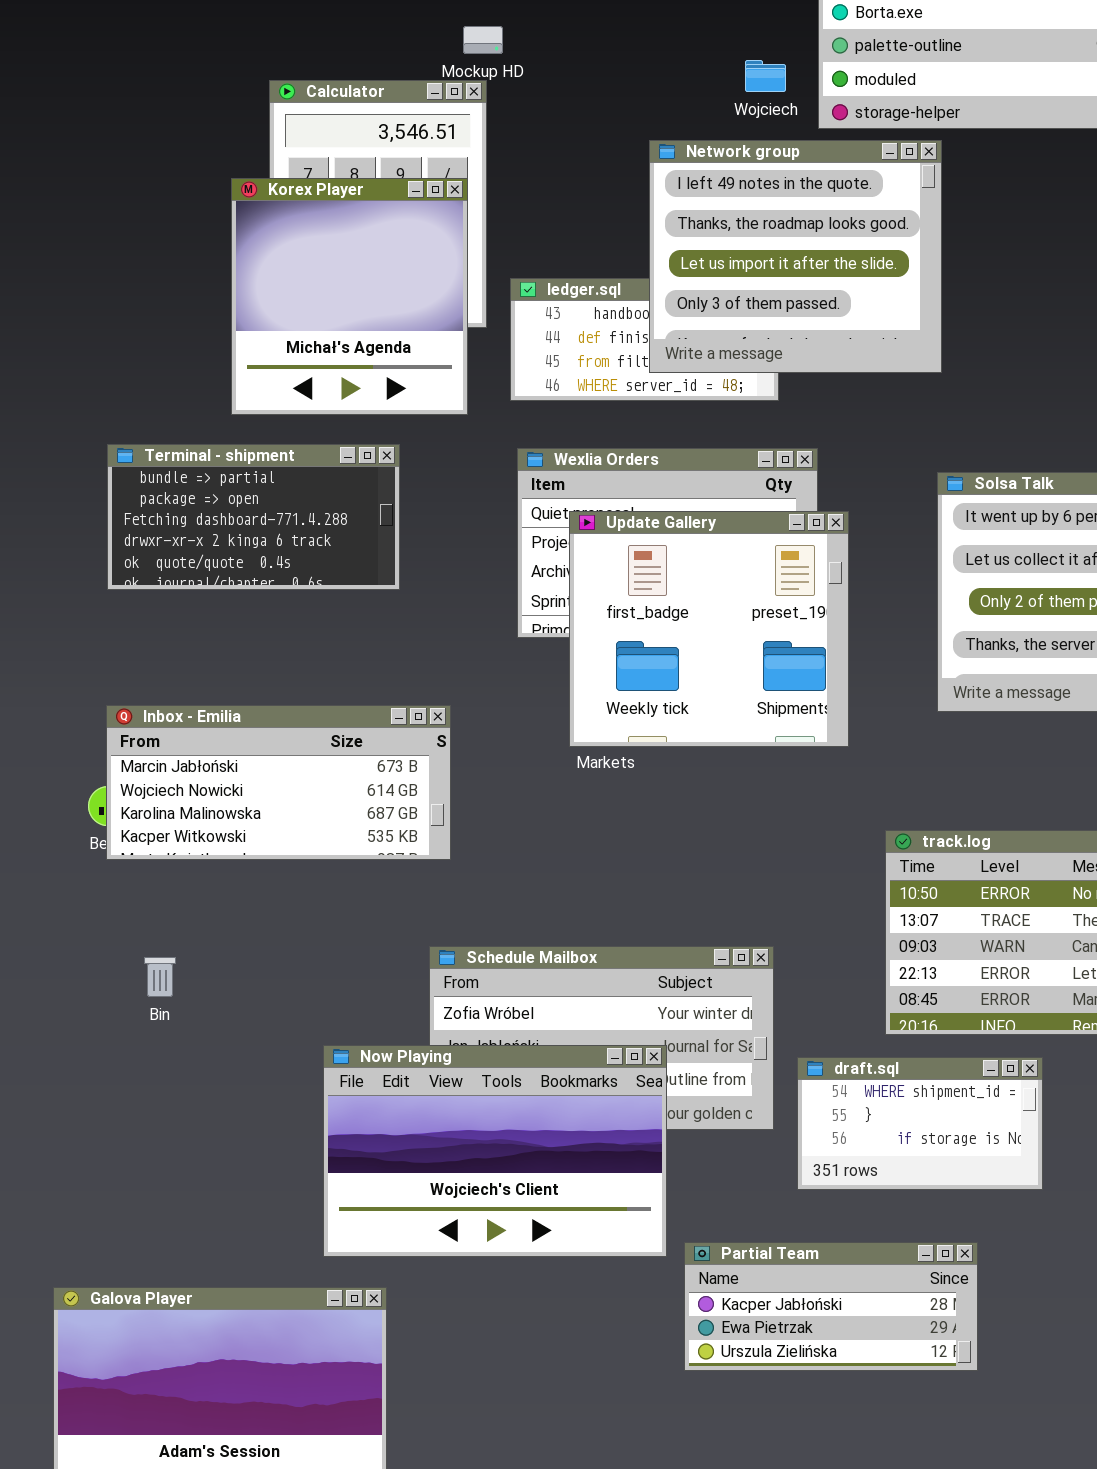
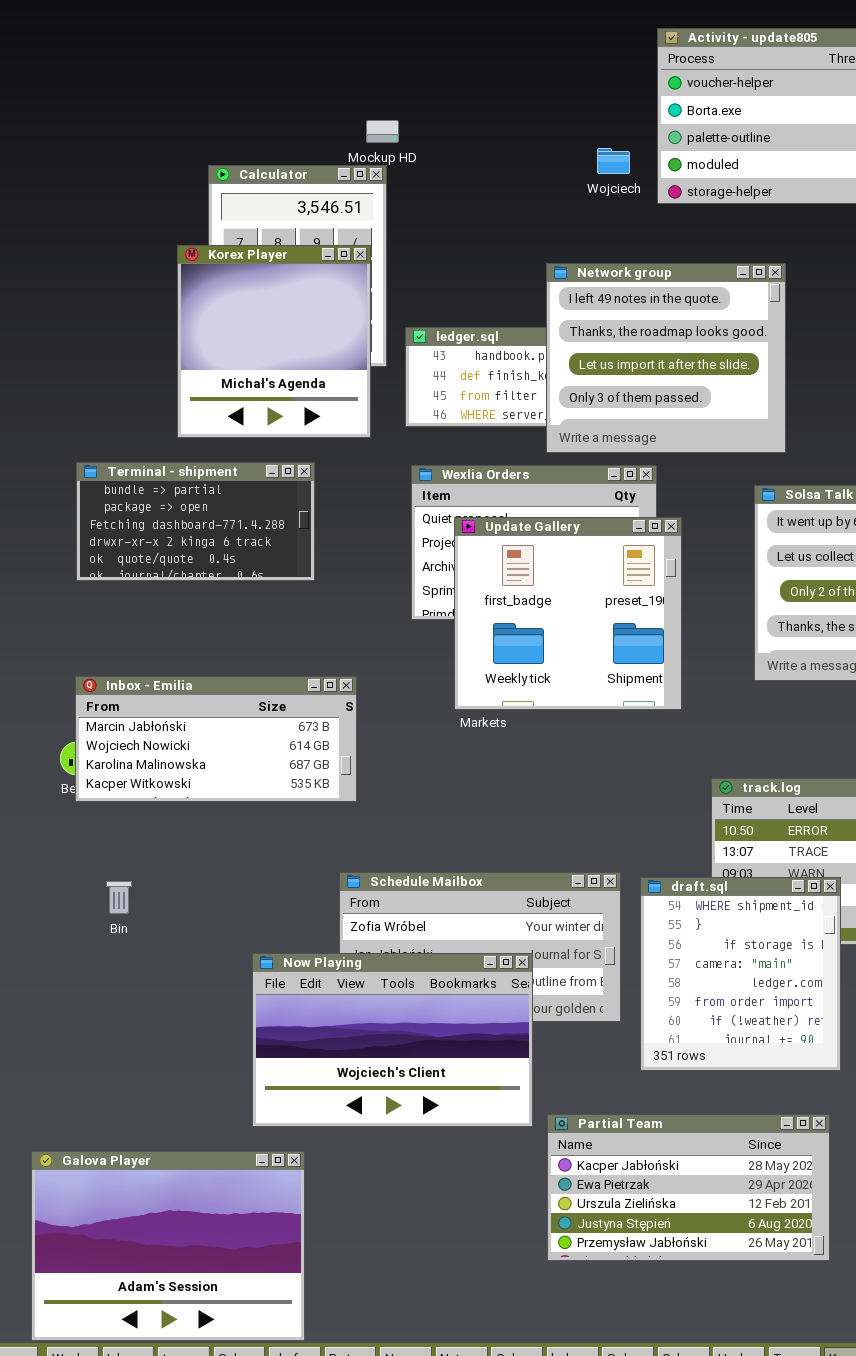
Network group: [649,140,942,373] -> [546,263,786,453], moved
draft.sql: [797,1057,1043,1190] -> [640,877,841,1071], resized
Partial Team: [684,1242,978,1371] -> [547,1114,830,1261], resized

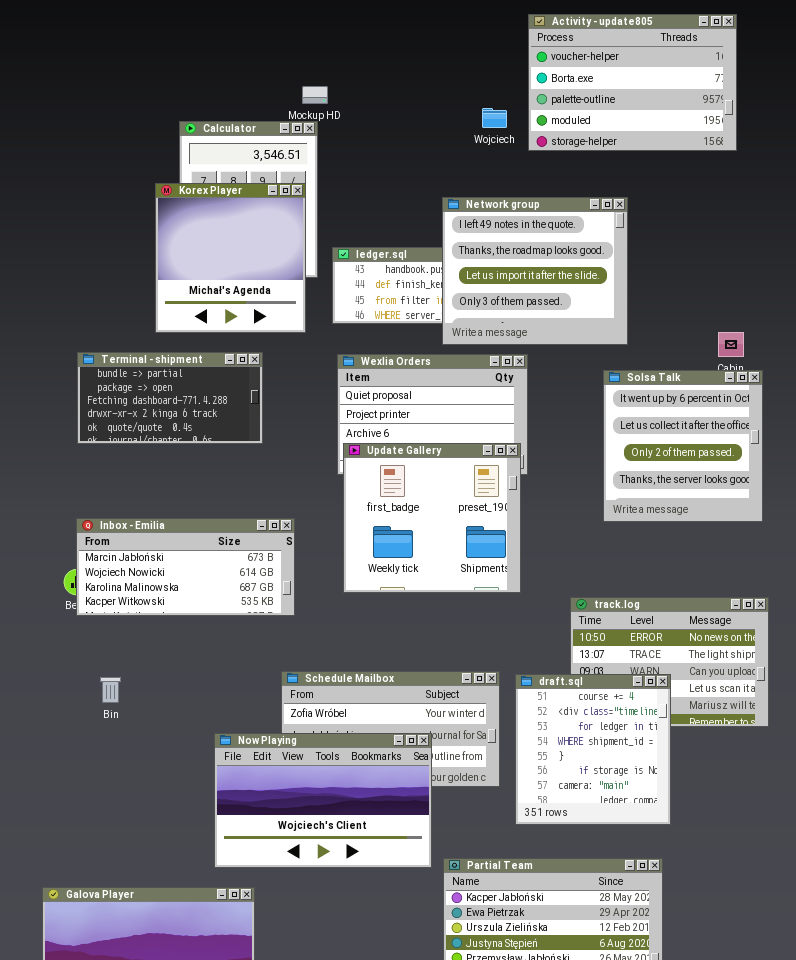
Update Gallery: [454,517,682,710] -> [343,443,521,593], moved
draft.sql: [640,877,841,1071] -> [515,674,671,825], scrolled up 3 rows

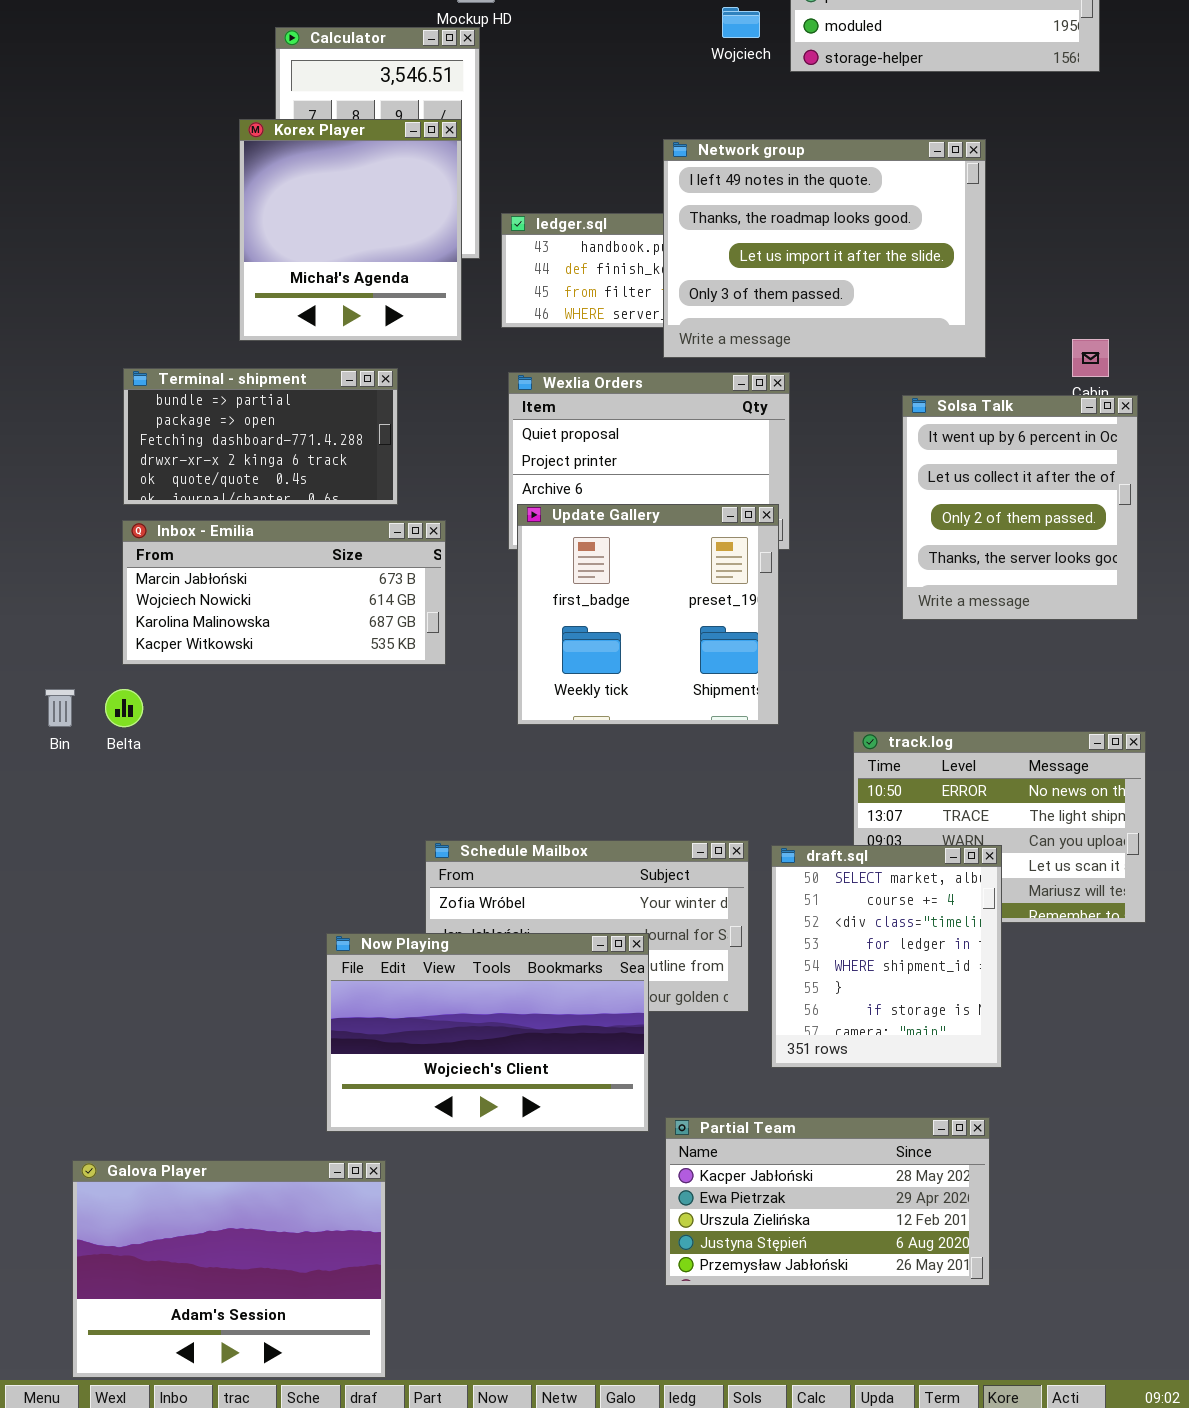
Network group: [442,197,628,345] -> [663,139,986,358], resized
Inbox - Emilia: [76,518,295,616] -> [122,520,446,665], moved
draft.sql: [515,674,671,825] -> [771,845,1002,1068], scrolled up 1 row
Bin: [100,677,121,703] -> [45,689,75,727], moved

